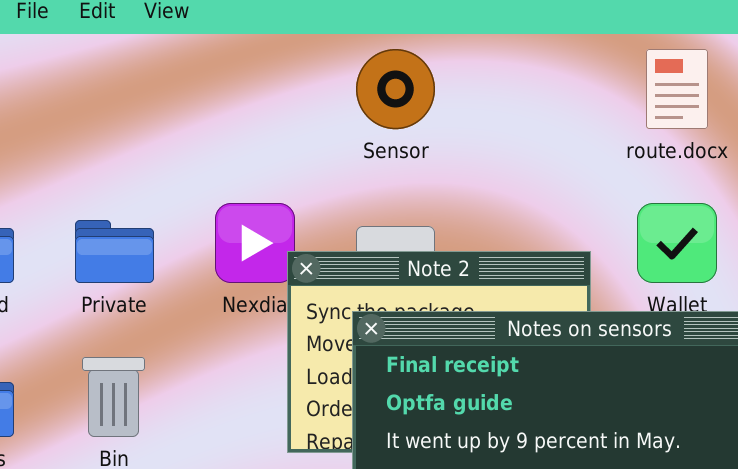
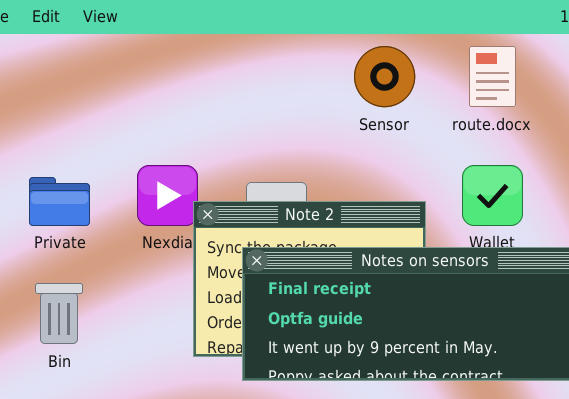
Sensor: [356,49,435,129] -> [354,46,415,107], moved

